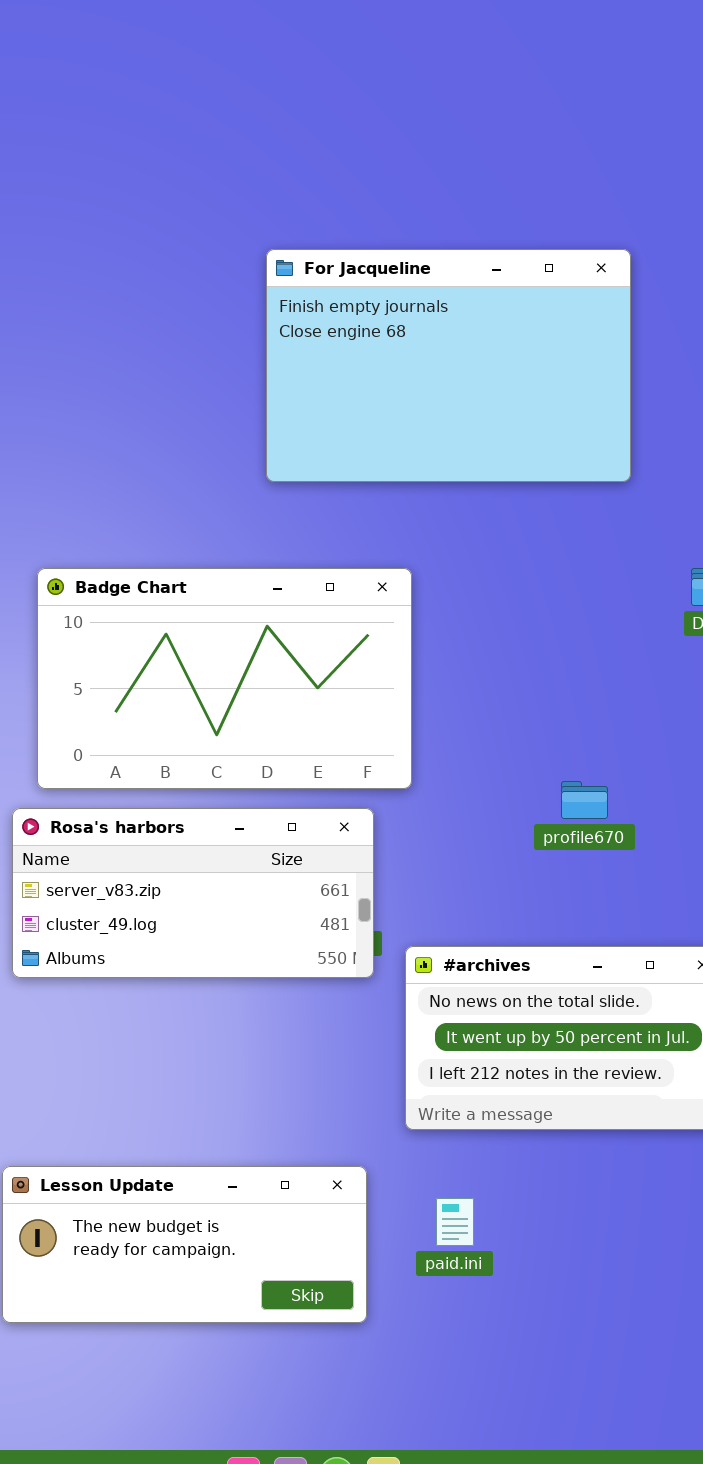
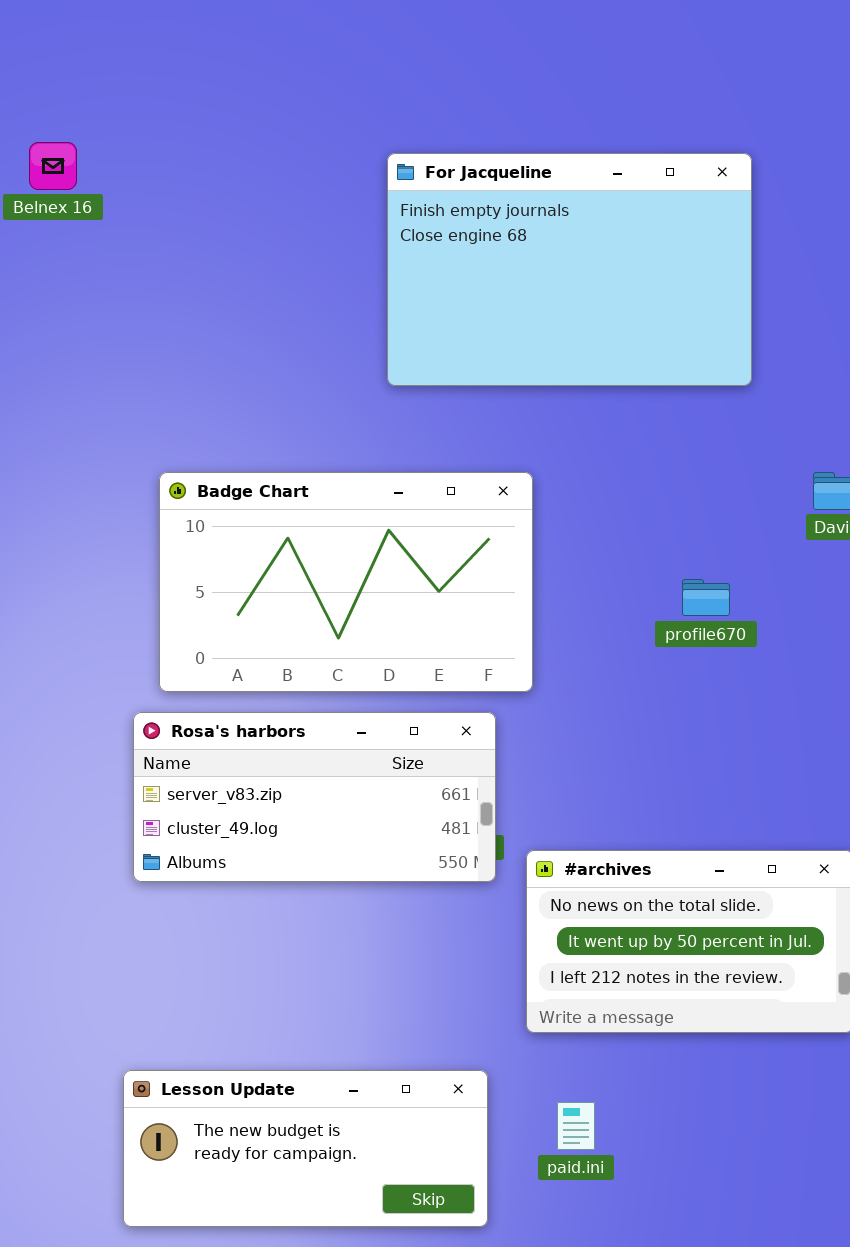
profile670: [561,781,608,819] -> [682,579,730,616], moved

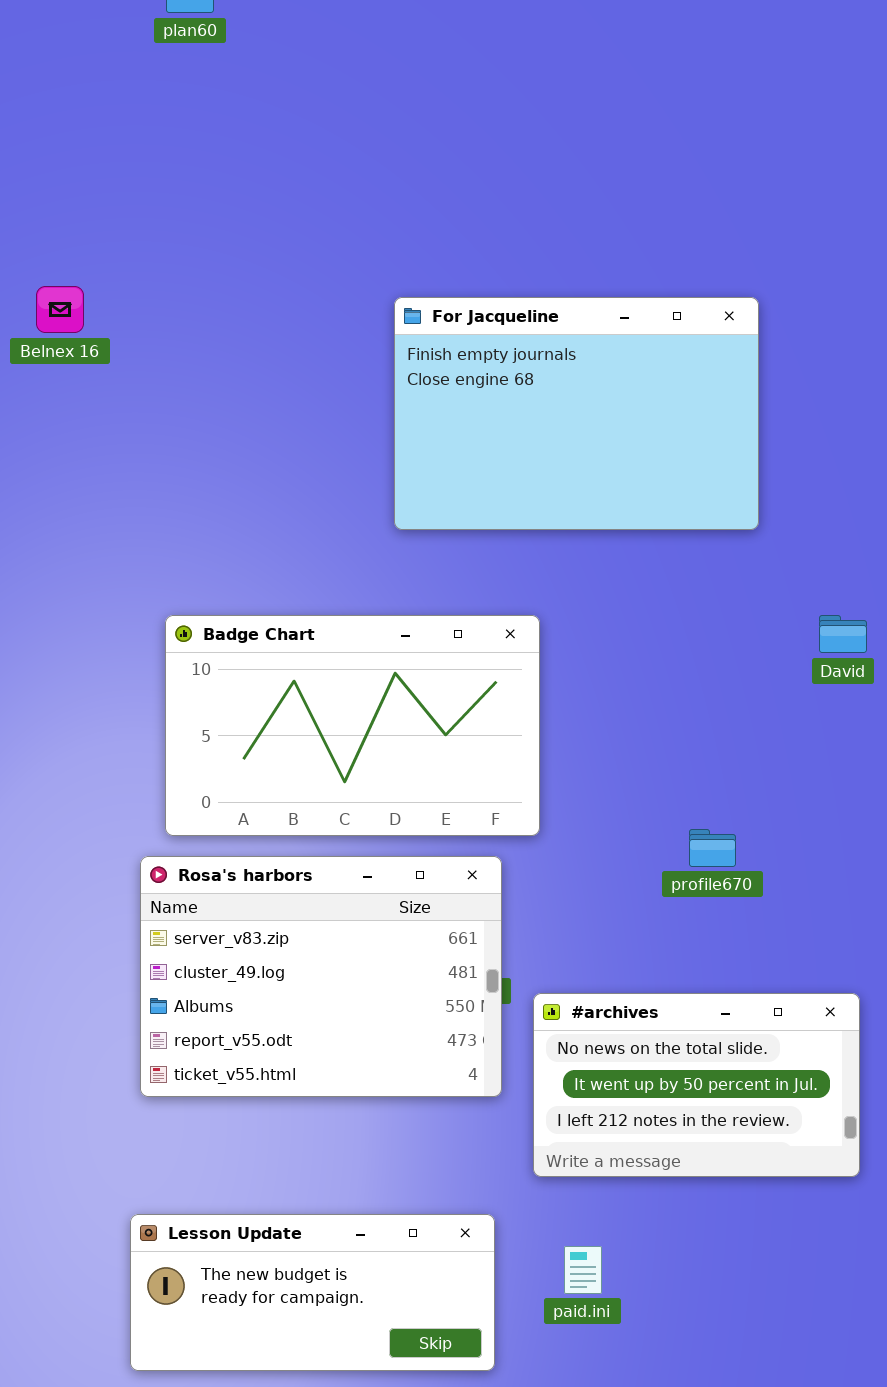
profile670: [682,579,730,616] -> [689,829,736,867], moved
Rosa's harbors: [133,712,496,882] -> [140,856,502,1097], resized

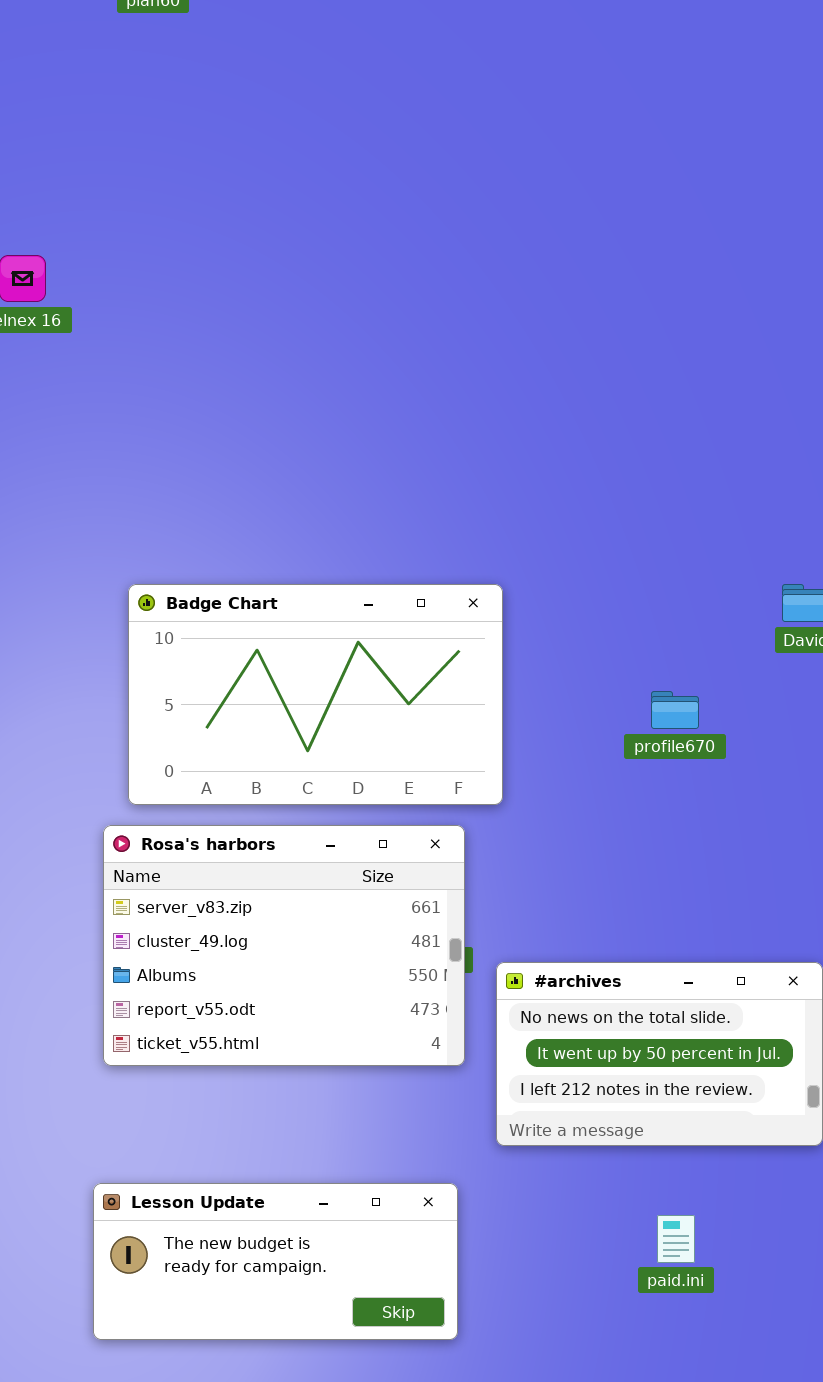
For Jacqueline: [394,297,759,530] -> none, closed
profile670: [689,829,736,867] -> [651,691,699,729], moved
paid.ini: [564,1246,602,1294] -> [657,1215,695,1263], moved

